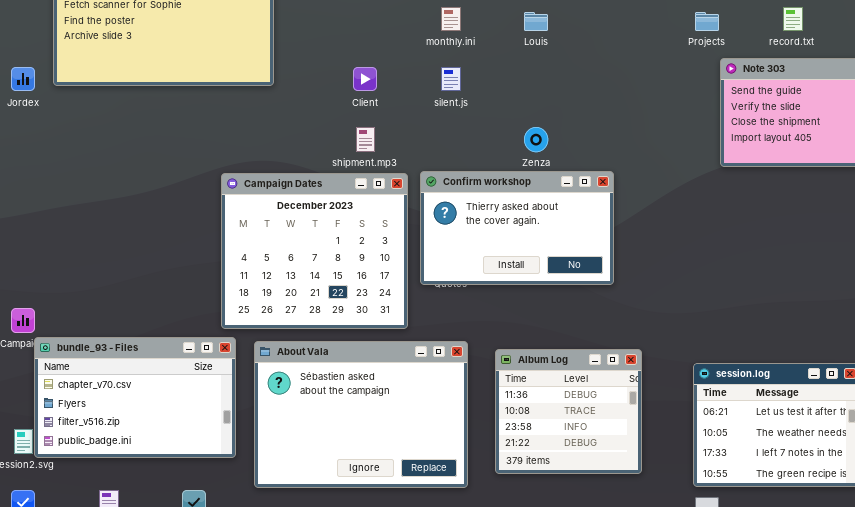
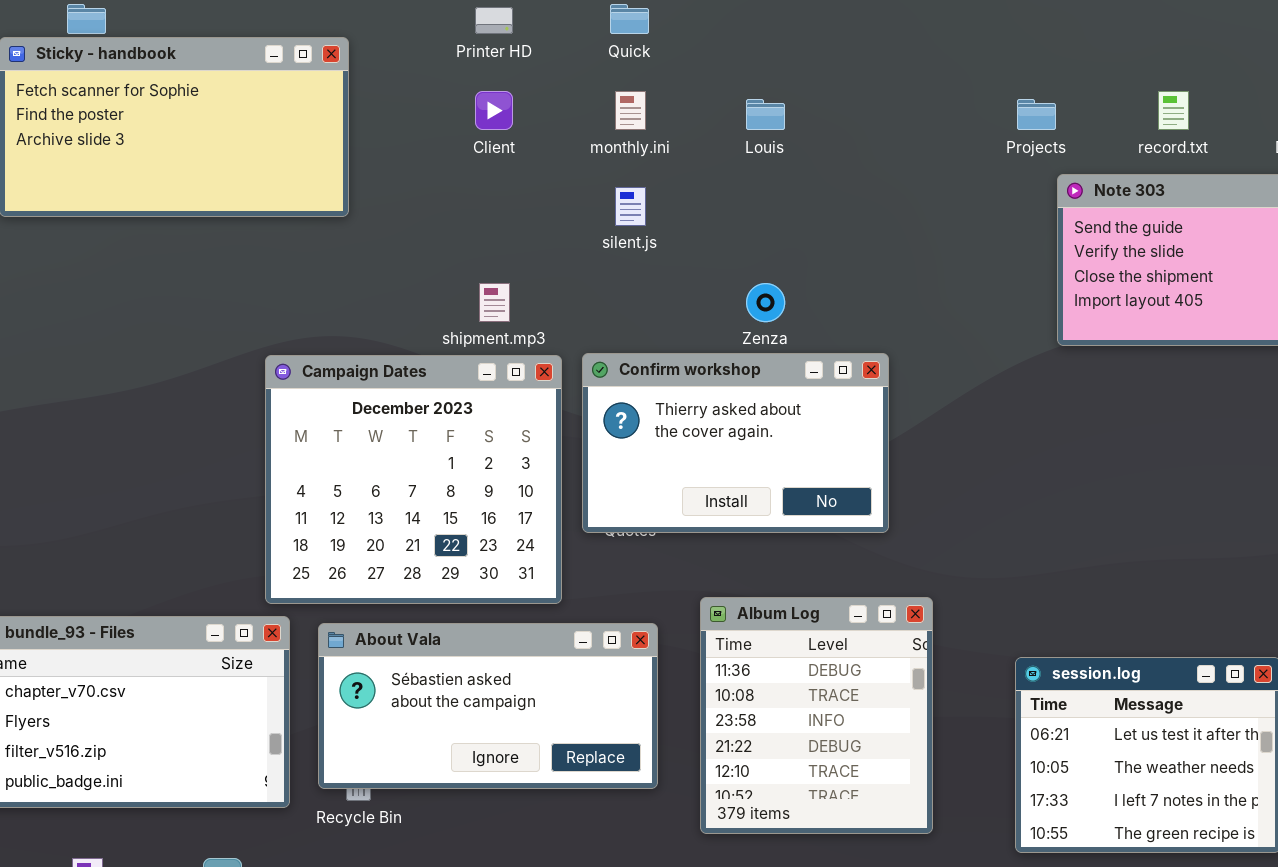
Client: [353,67,377,91] -> [475,91,513,130], moved
About Vala: [254,341,468,488] -> [318,623,658,789], resized
Album Log: [495,349,642,474] -> [700,597,933,834], resized

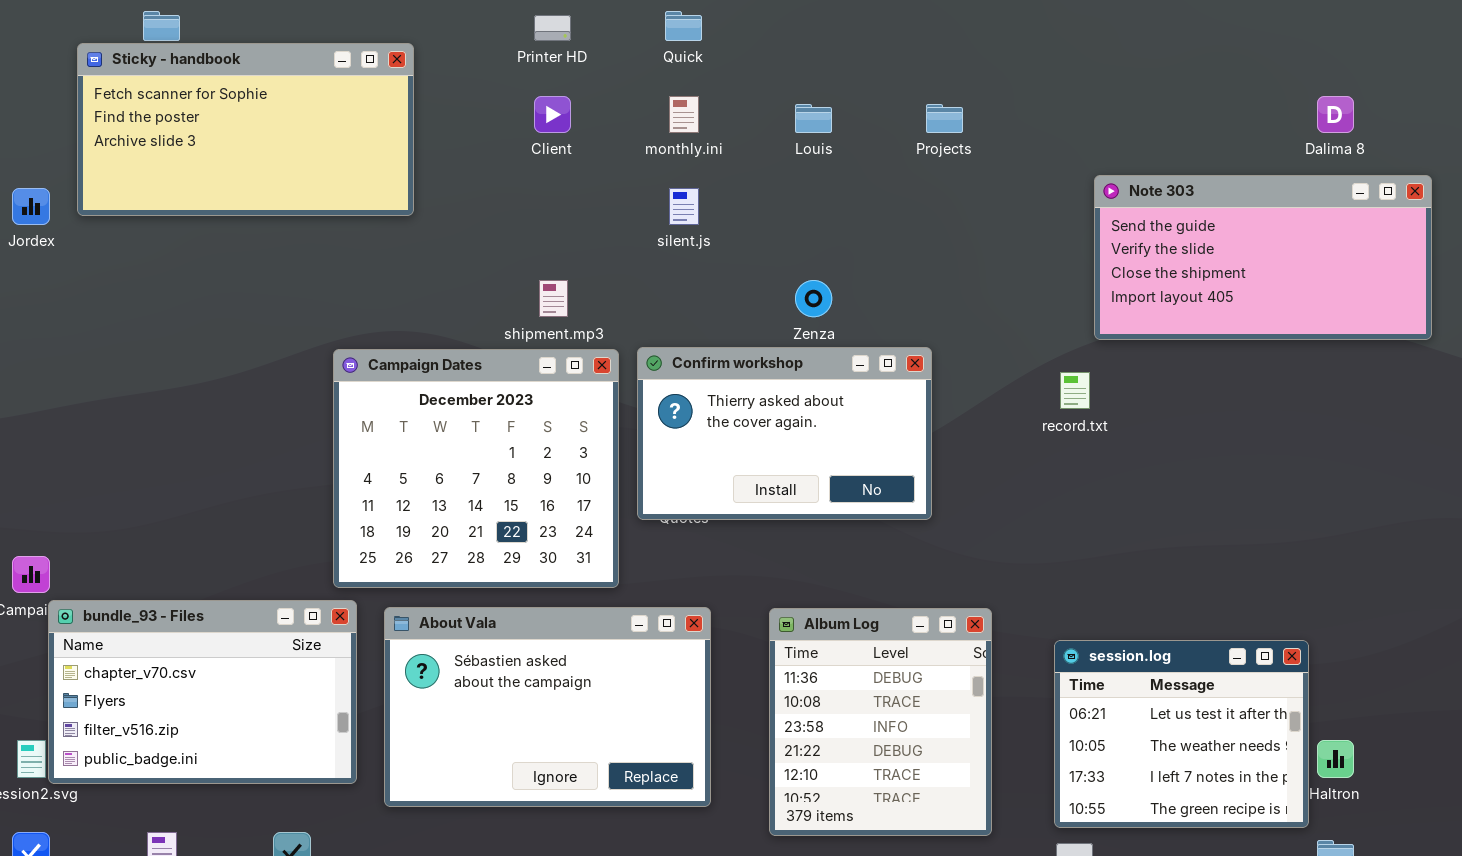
record.txt: [1158,91,1189,130] -> [1060,372,1090,409], moved
Projects: [1017,99,1056,130] -> [926,104,963,133], moved
Album Log: [700,597,933,834] -> [769,608,992,836], moved
About Vala: [318,623,658,789] -> [384,607,711,807], resized

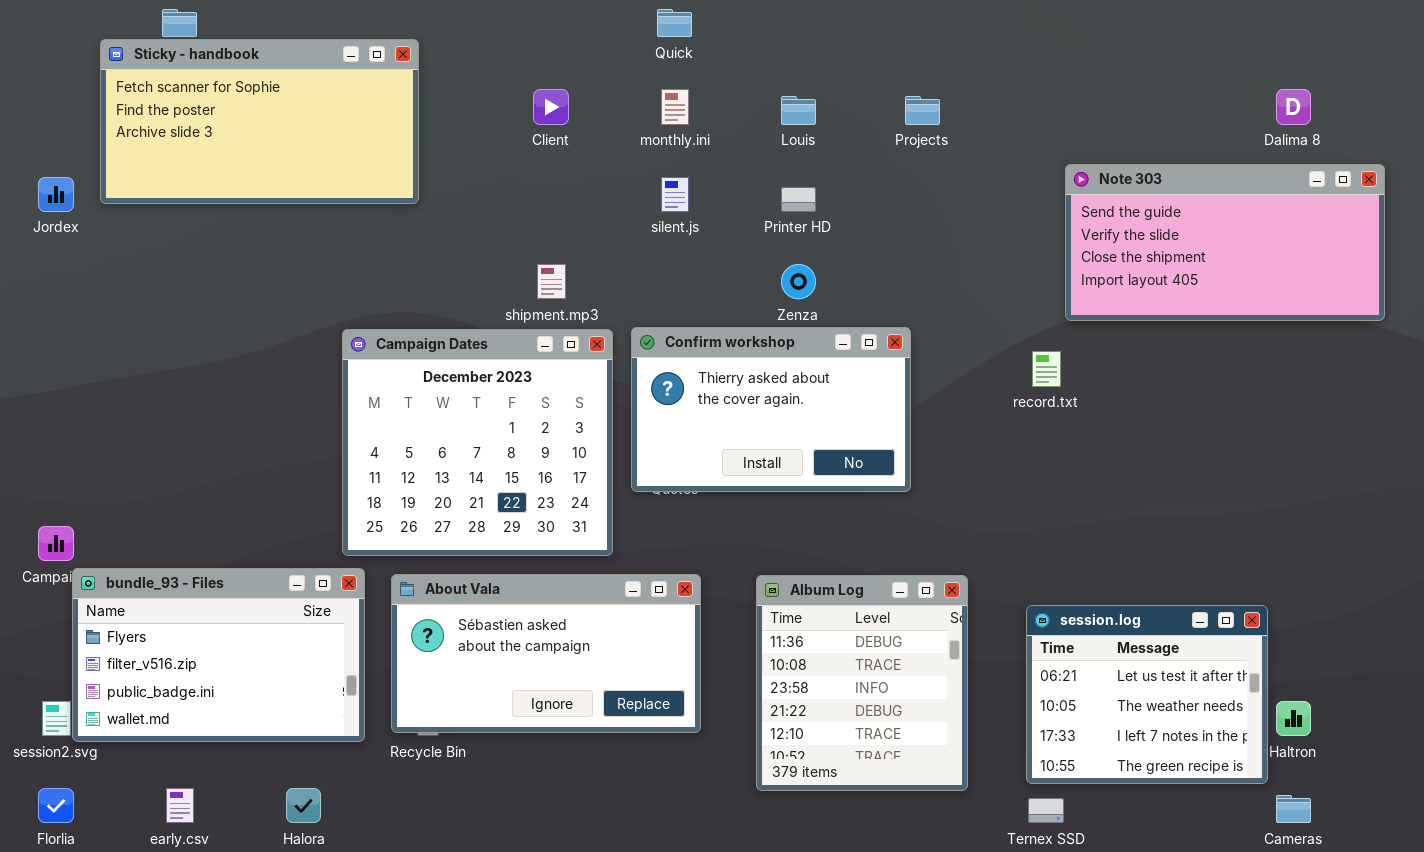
Printer HD: [534,15,571,41] -> [781,187,816,212], moved
bundle_93 - Files: [48,600,357,784] -> [72,568,365,742], scrolled down 1 row
About Vala: [384,607,711,807] -> [391,574,701,733], resized

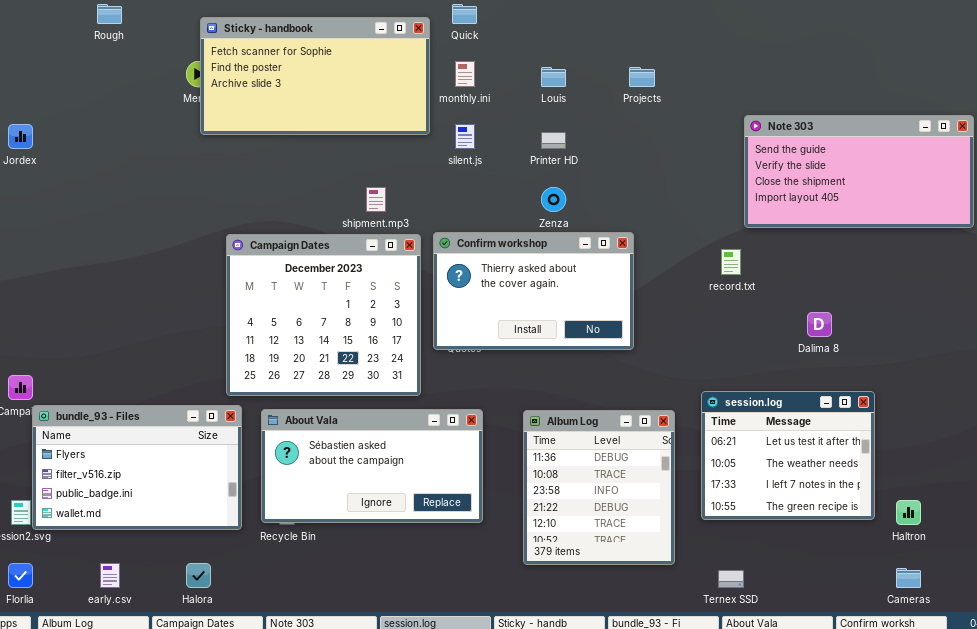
Sticky - handbook: [100,39,419,204] -> [200,17,430,135], moved
Dalima 8: [1276,89,1311,125] -> [807,312,832,337], moved
session.log: [1026,605,1268,784] -> [701,391,875,520], moved

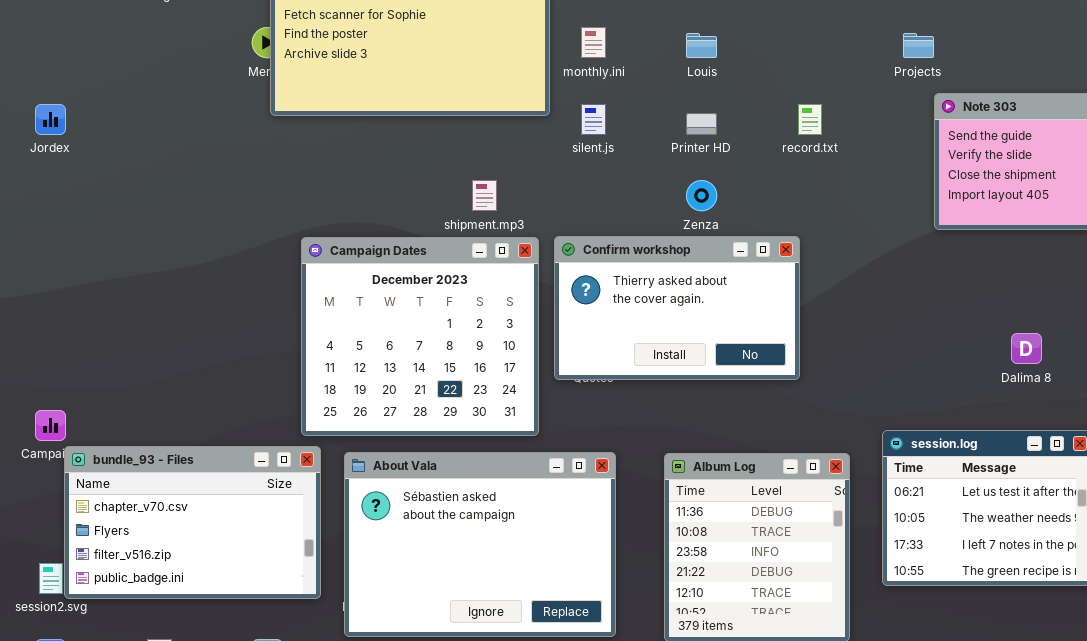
Projects: [629,67,655,87] -> [903,33,934,58], moved
record.txt: [721,249,741,275] -> [798,104,822,135], moved
bundle_93 - Files: [32,405,242,530] -> [64,446,321,599], scrolled up 1 row
About Vala: [261,409,483,523] -> [344,452,616,637], resized

